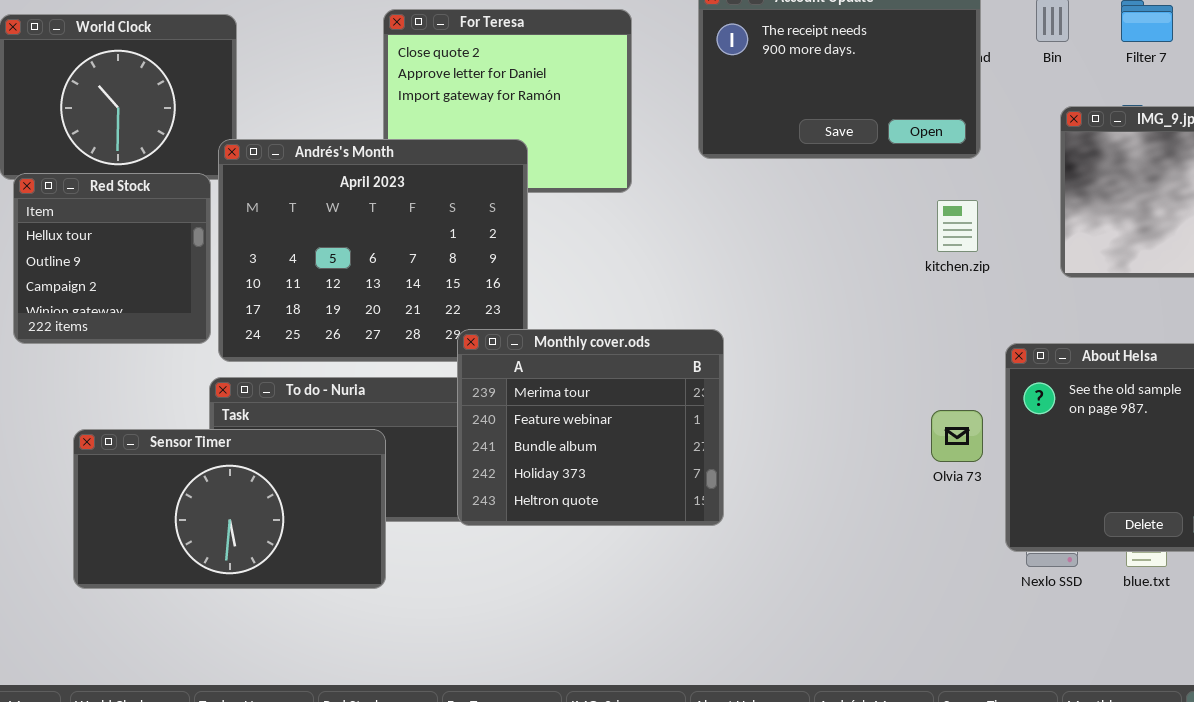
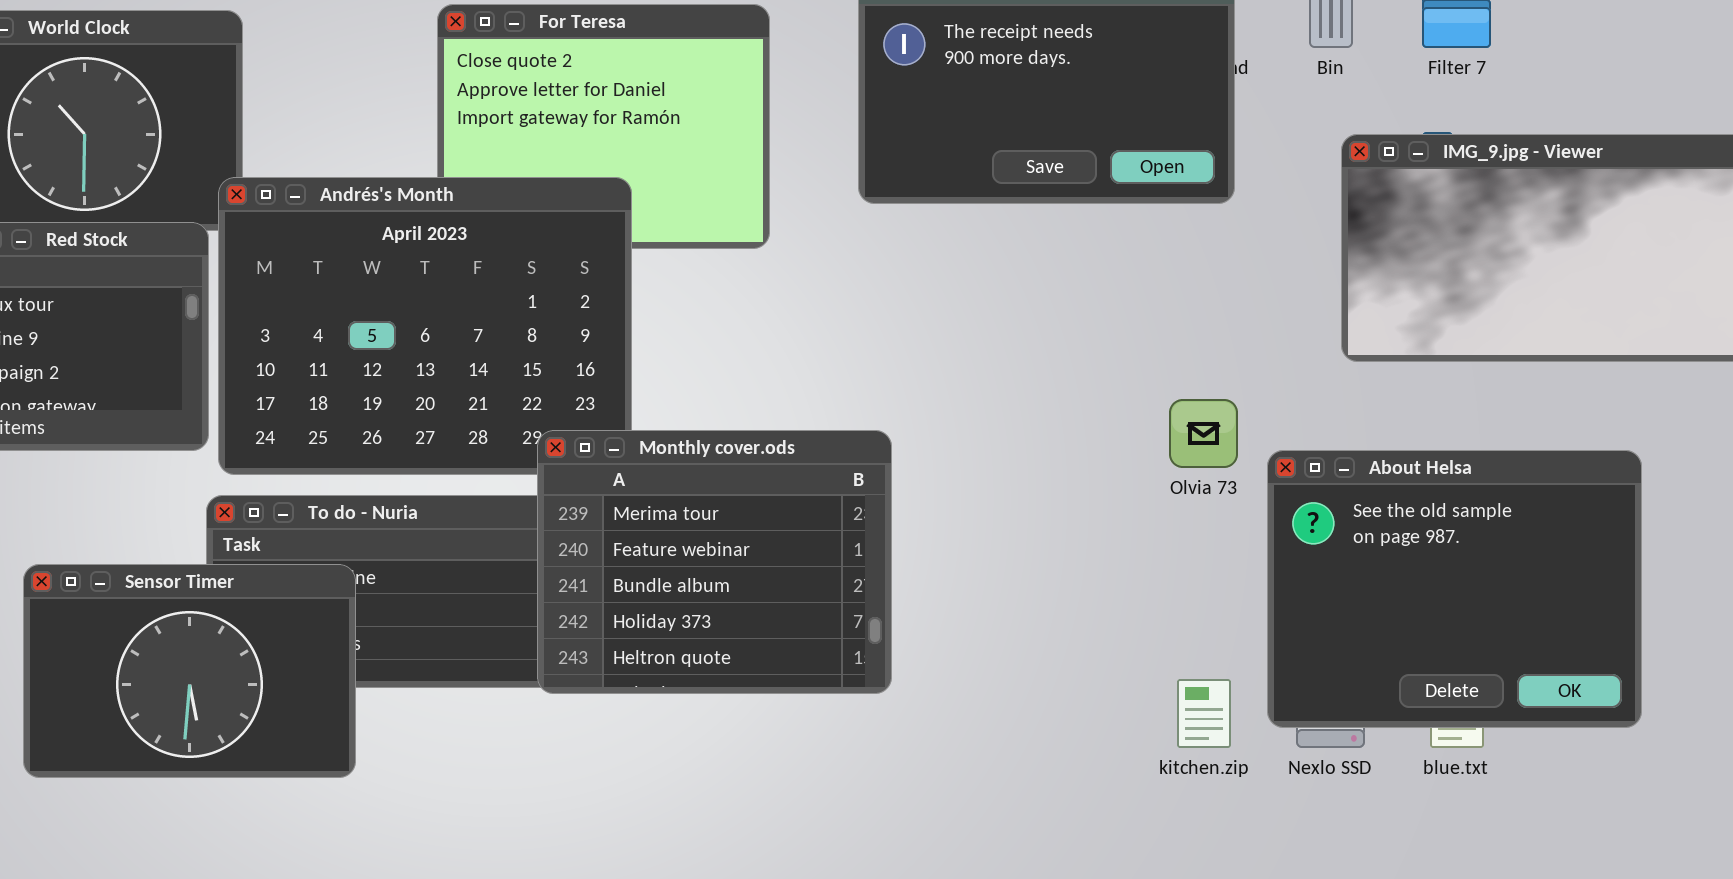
kitchen.zip: [937,200,978,252] -> [1177,679,1231,748], moved
Olvia 73: [931,410,983,462] -> [1169,399,1238,468], moved
Sensor Timer: [73,429,386,589] -> [23,564,356,778], resized

